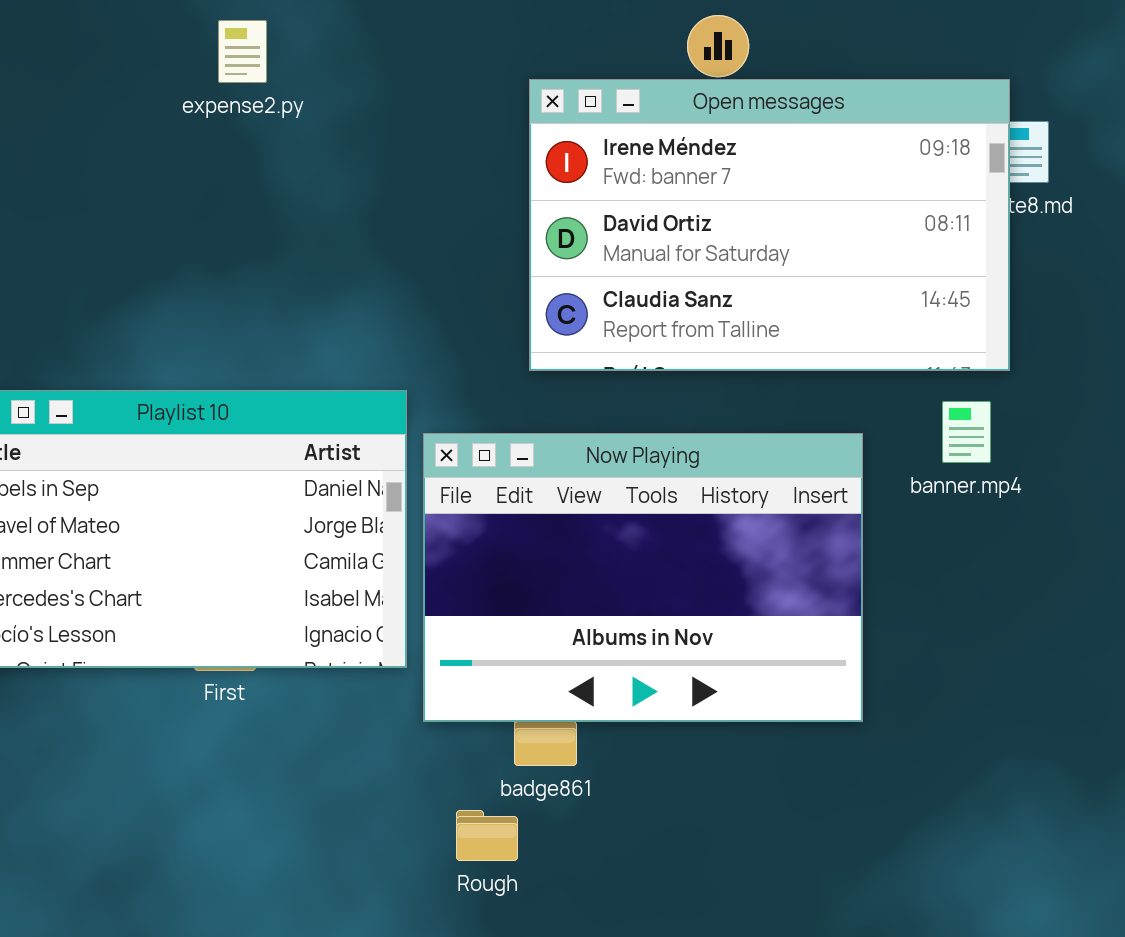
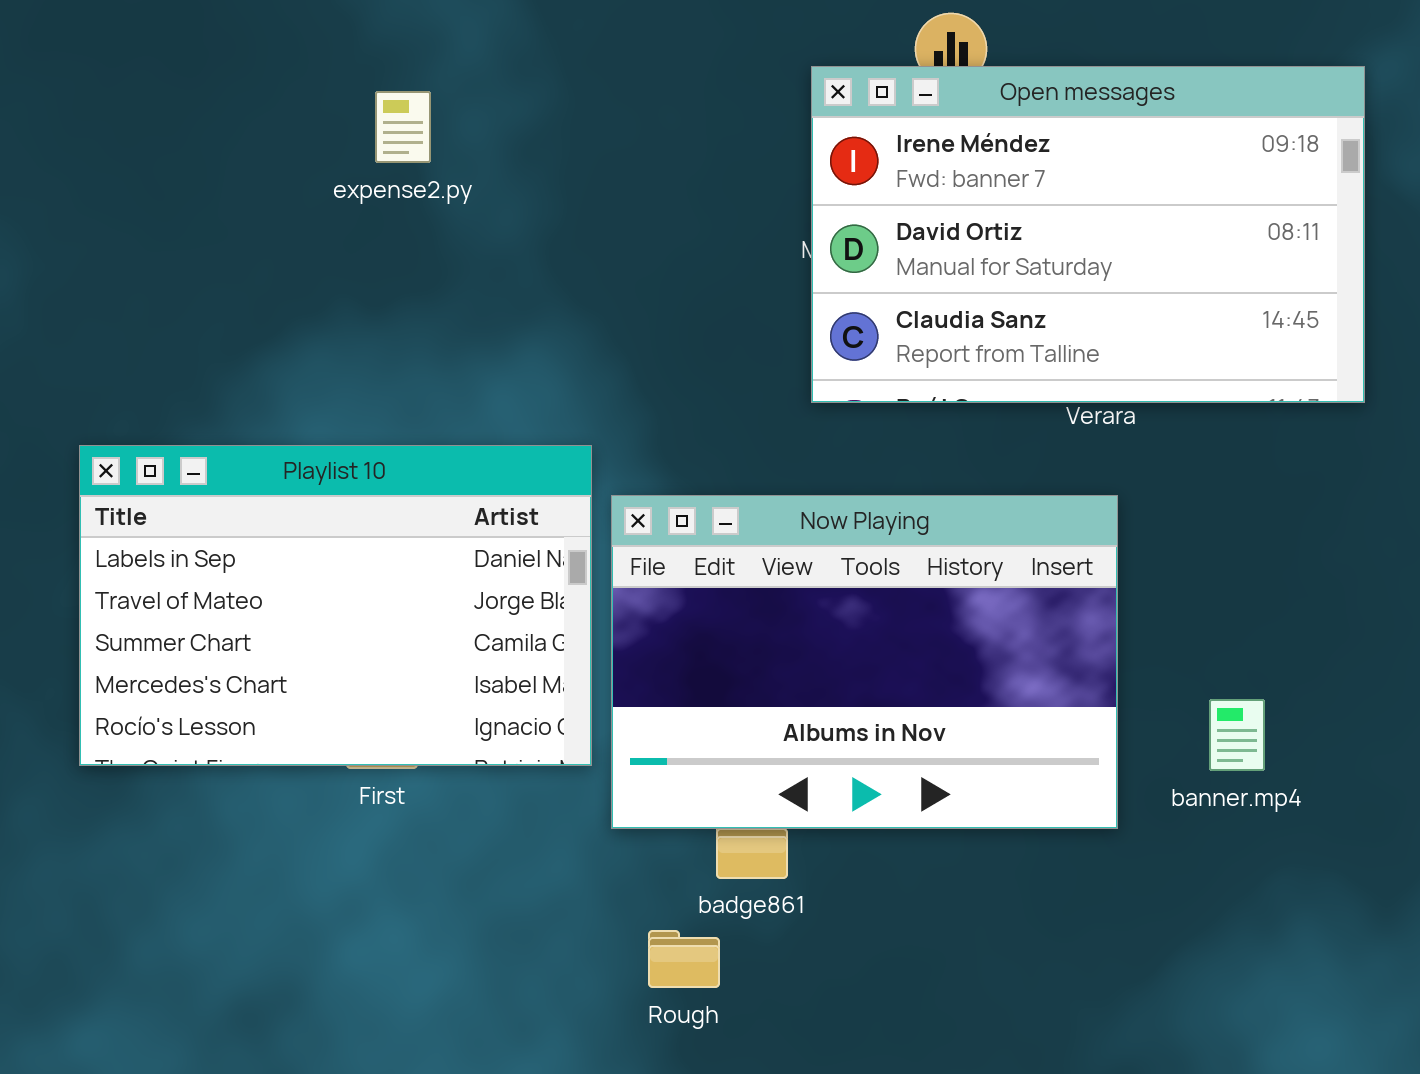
expense2.py: [218,20,267,83] -> [375,91,431,163], moved
Open messages: [529,79,1010,371] -> [811,66,1365,403], moved
banner.mp4: [942,401,991,463] -> [1209,699,1265,771], moved

